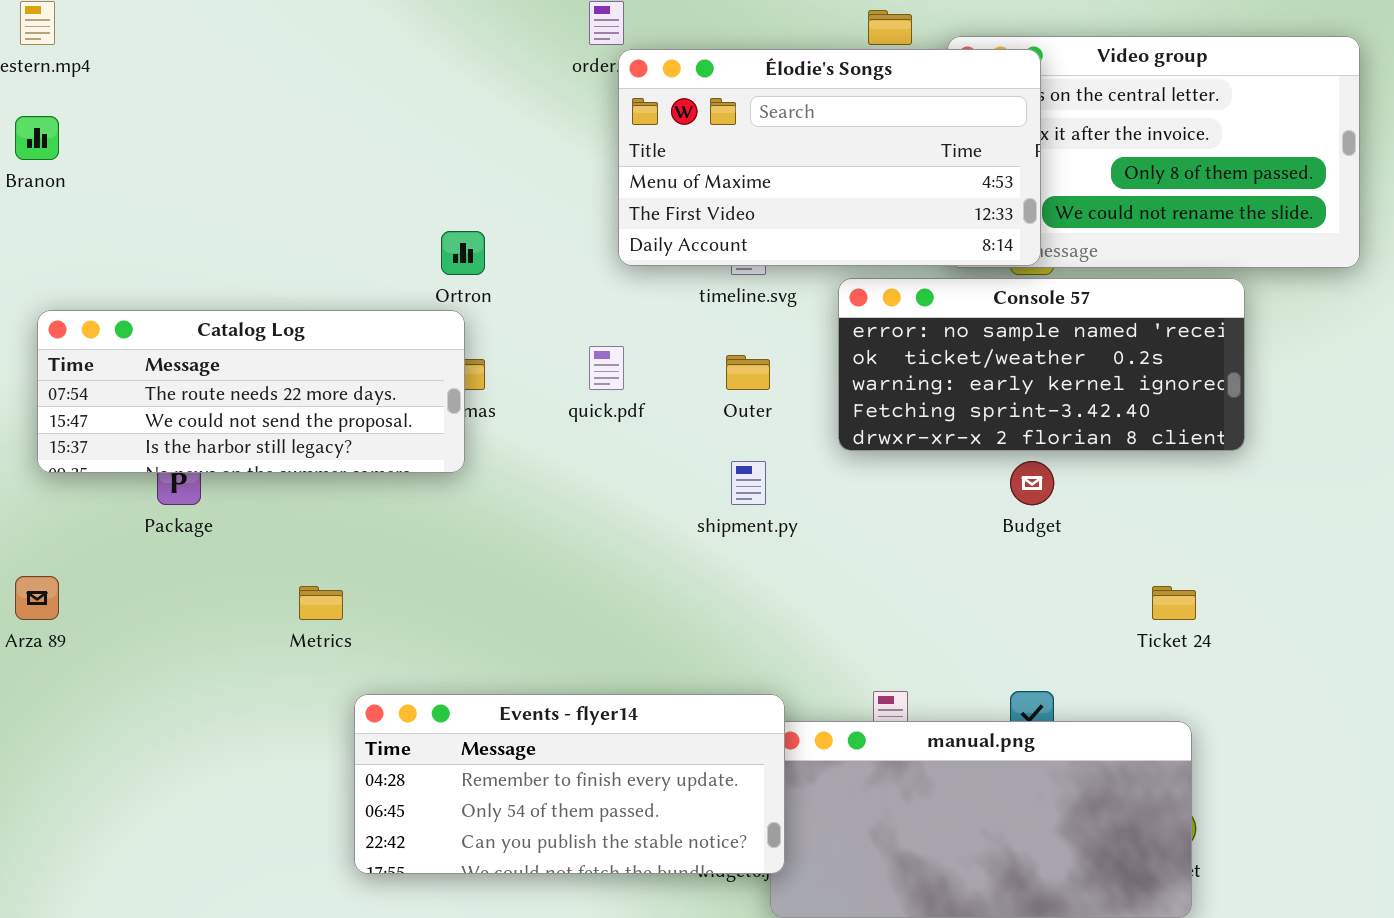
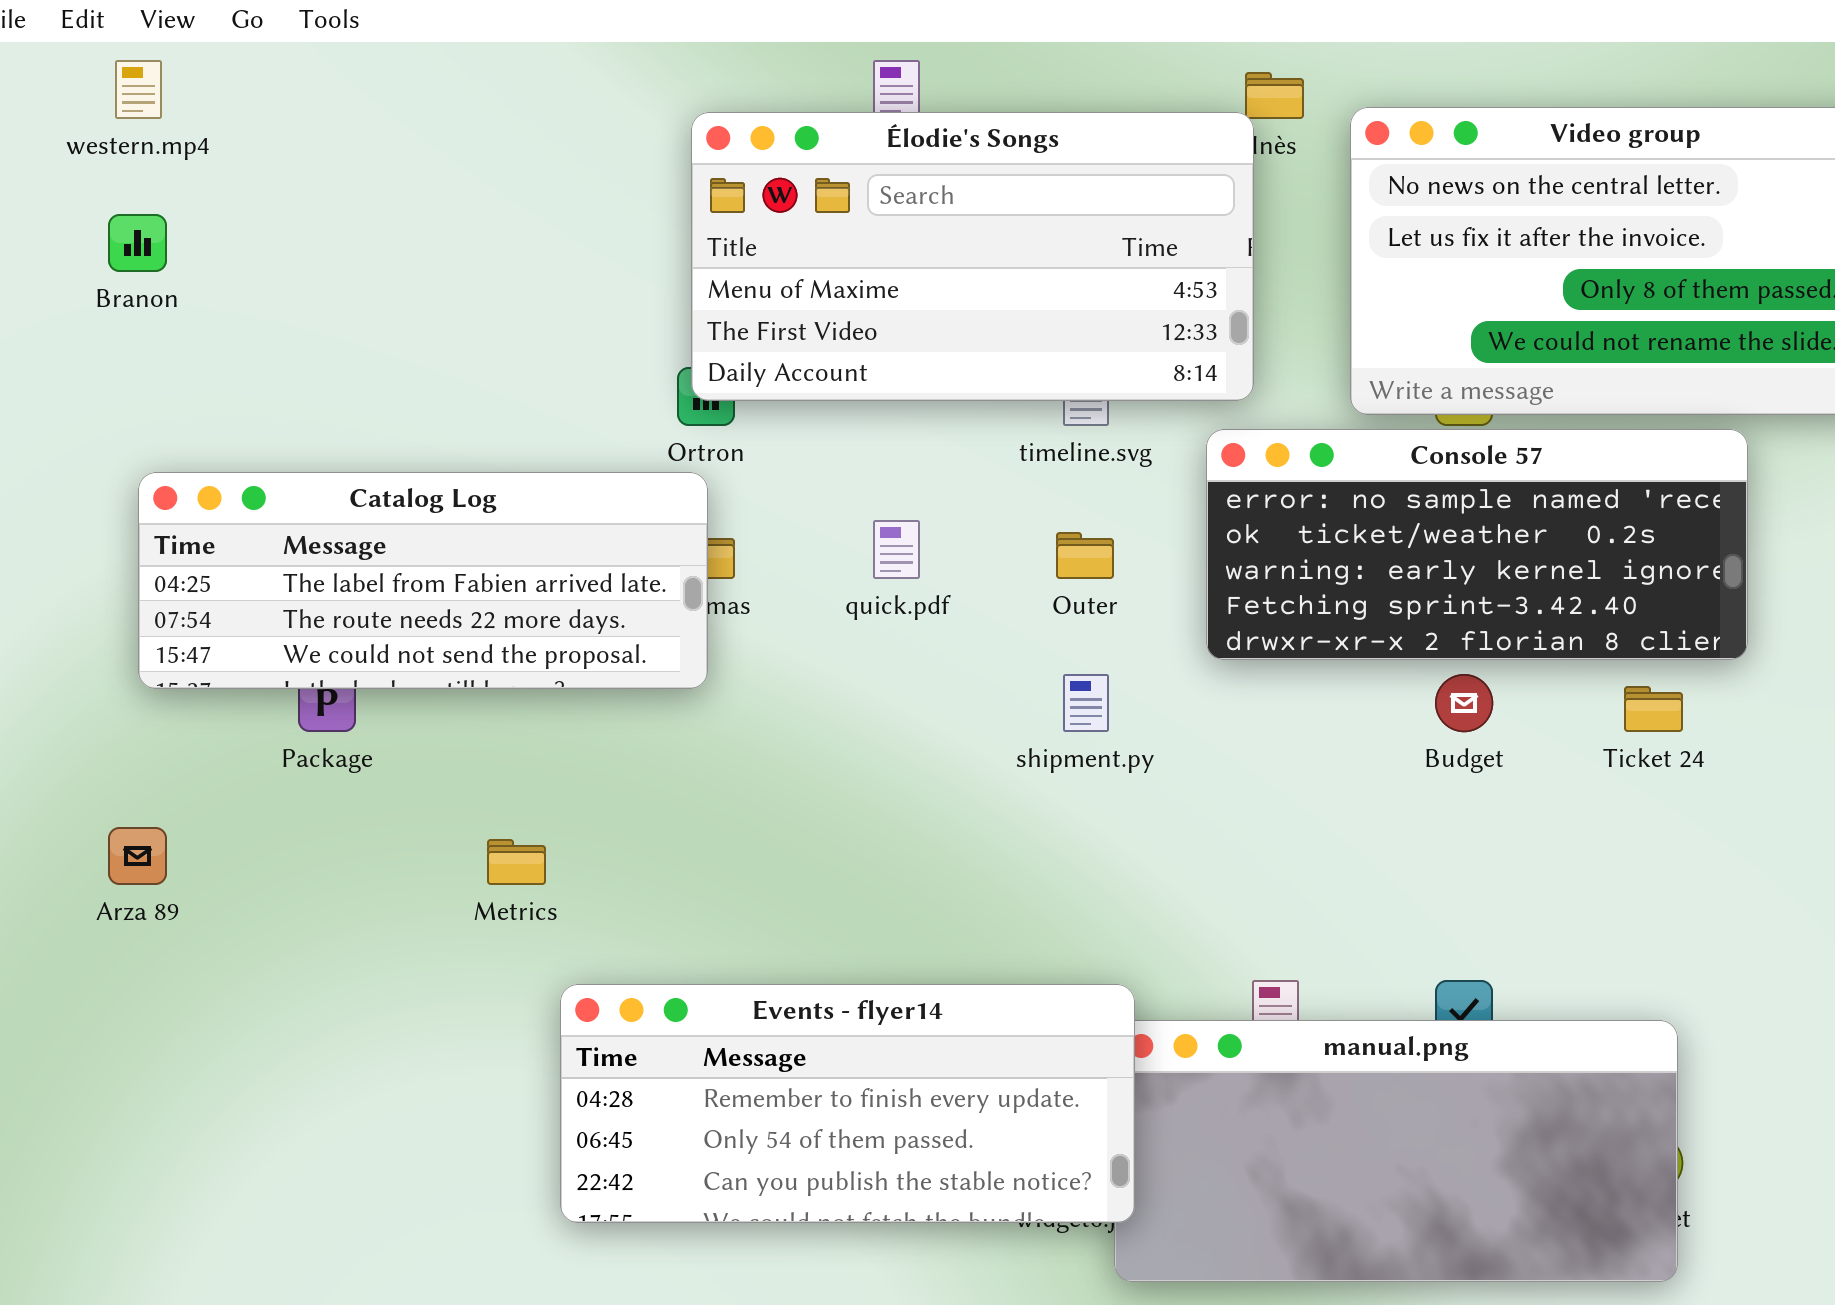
Élodie's Songs: [618,49,1041,266] -> [691,112,1254,401], moved
Catalog Log: [37,310,465,473] -> [138,472,708,689], scrolled up 1 row
Ticket 24: [1152,586,1196,620] -> [1624,686,1683,732], moved

